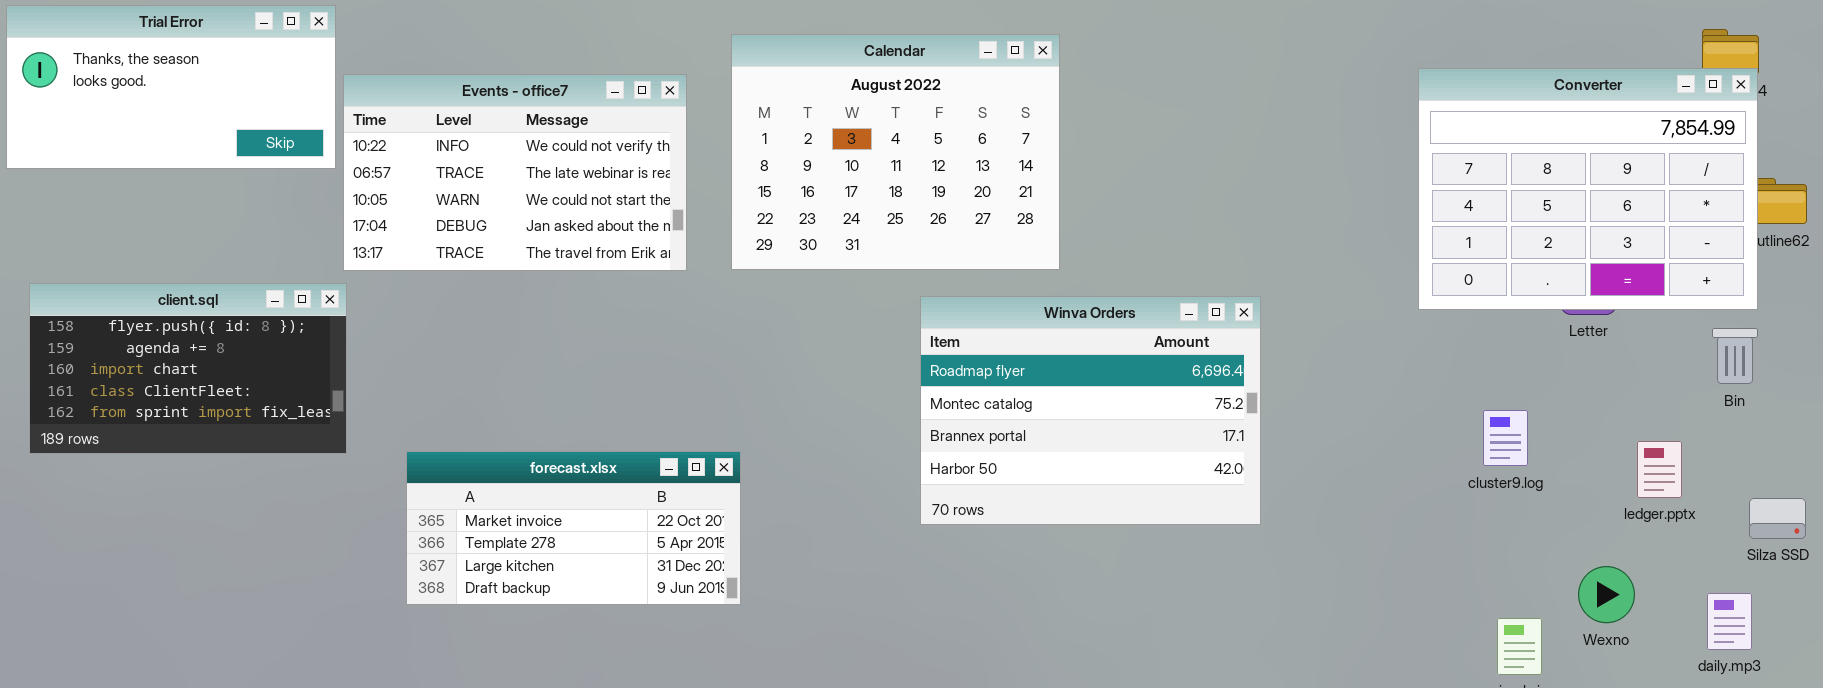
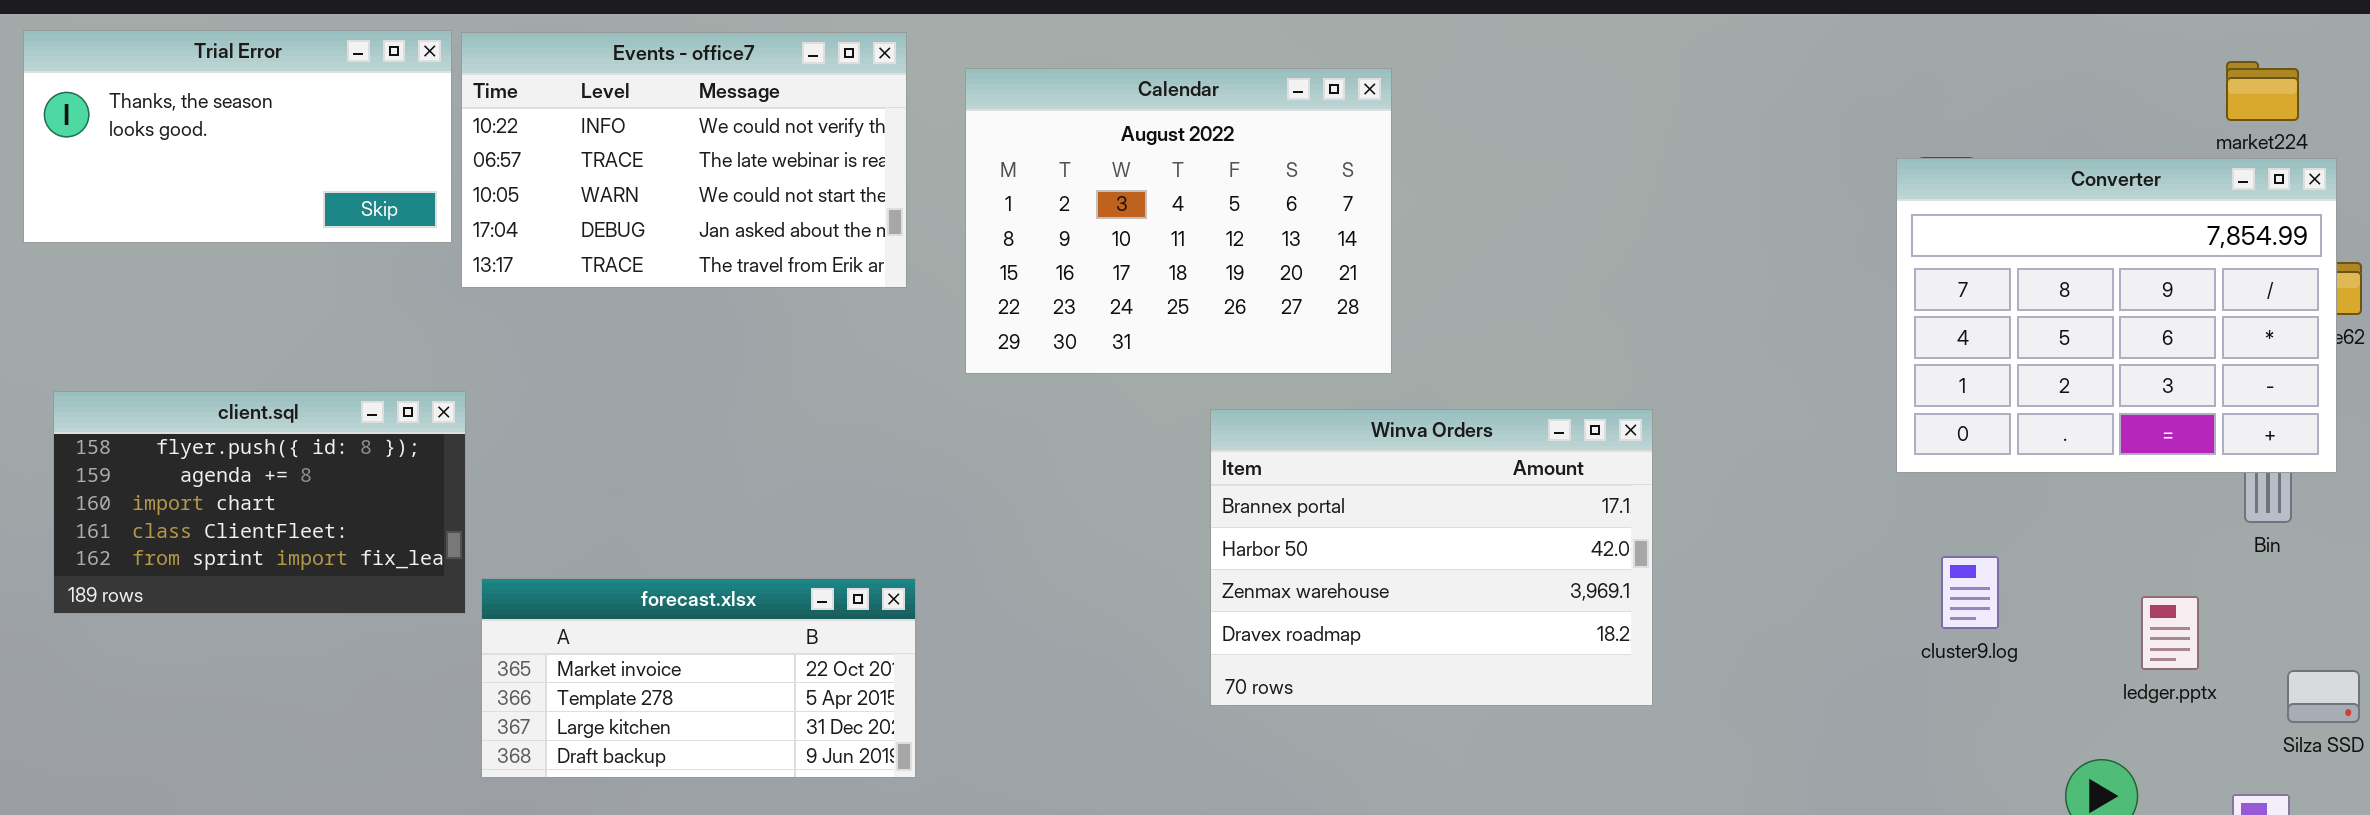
Converter: [1418,68,1758,310] -> [1896,158,2337,473], moved
Events - office7: [343,74,687,271] -> [461,32,907,288], moved
Winva Orders: [920,296,1261,525] -> [1210,409,1653,706], scrolled down 2 rows
forecast.xlsx: [406,451,741,605] -> [481,578,916,778], moved

